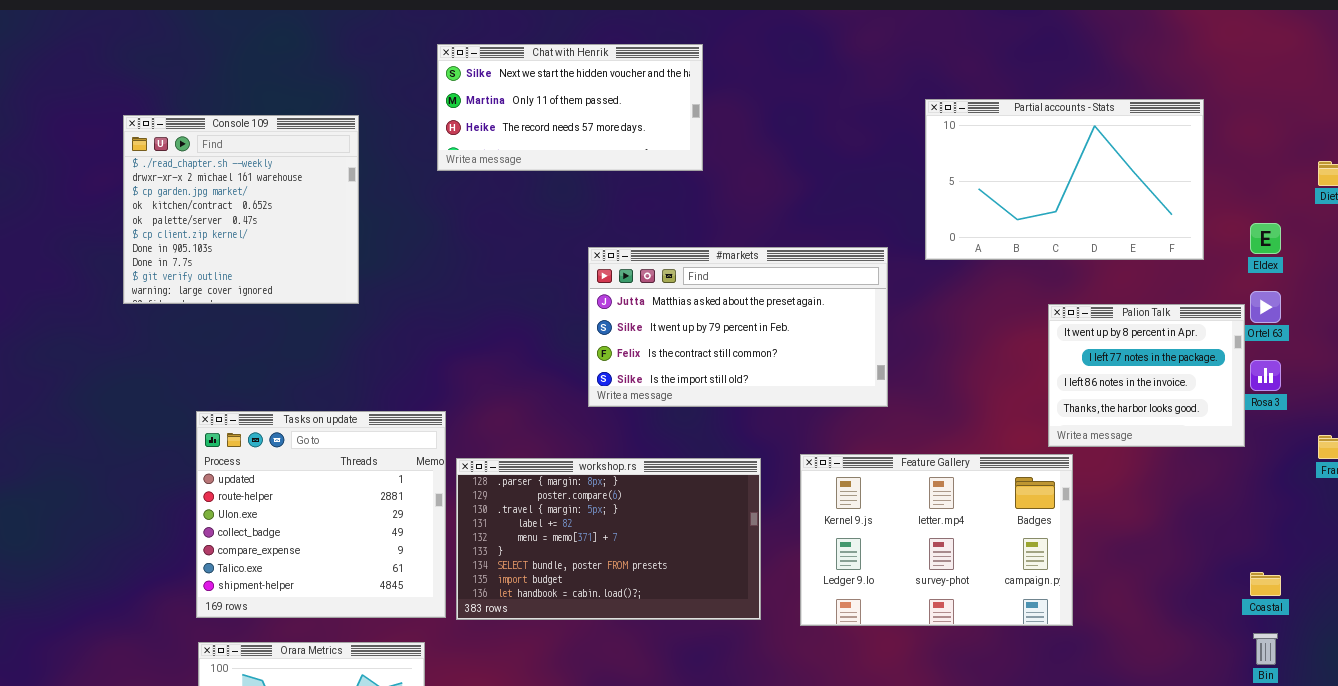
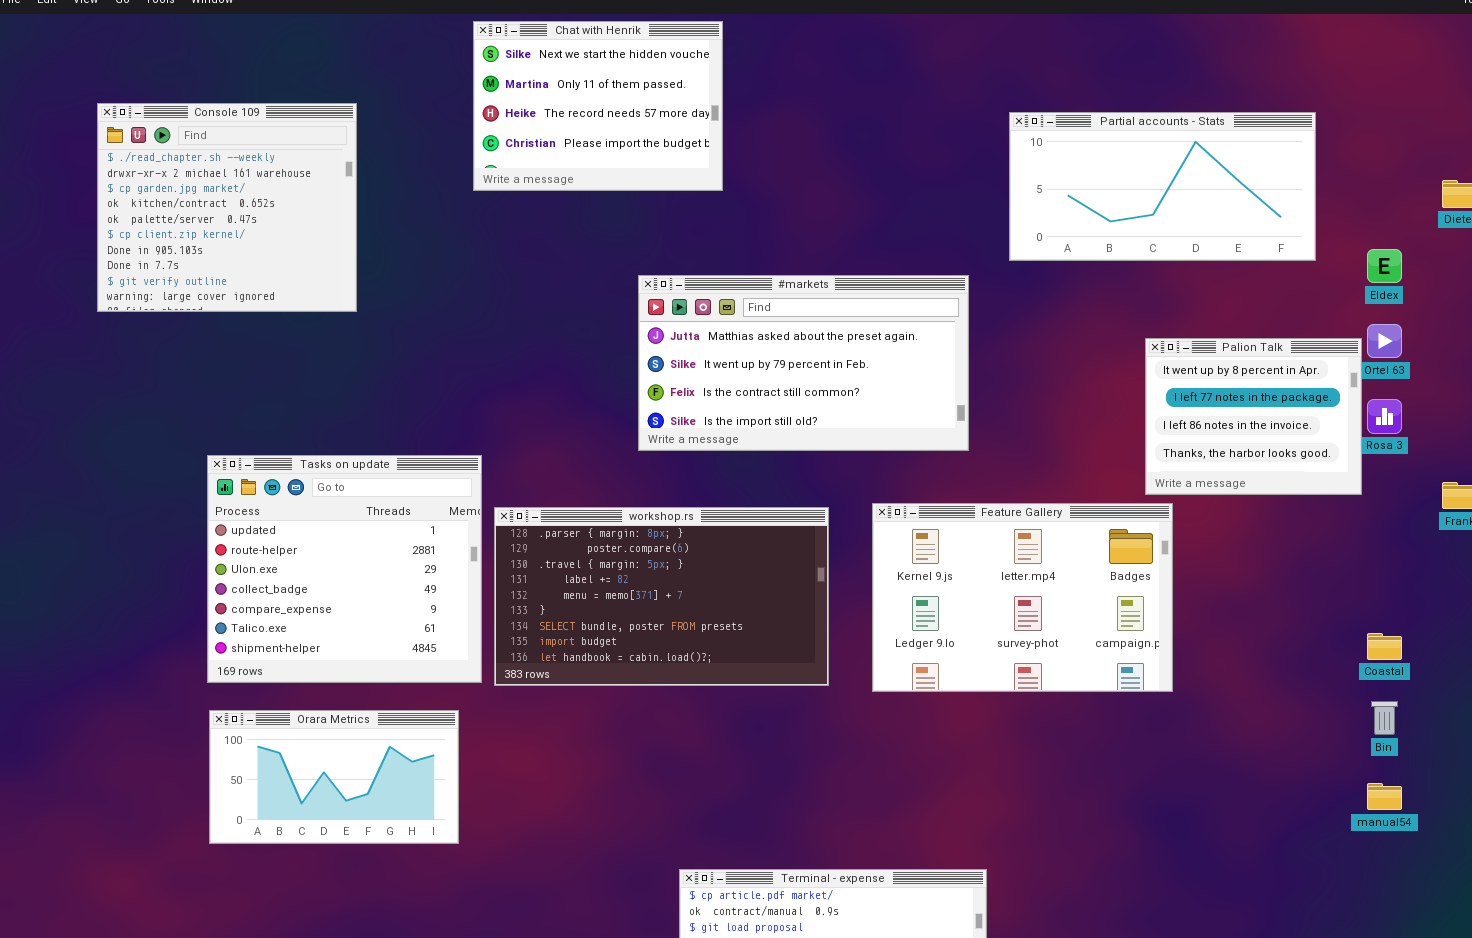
Chat with Henrik: [437,44,703,171] -> [473,21,723,191], resized
Partial accounts - Stats: [925,99,1204,260] -> [1009,112,1316,261], resized
Console 109: [123,115,359,304] -> [97,103,357,312], moved

